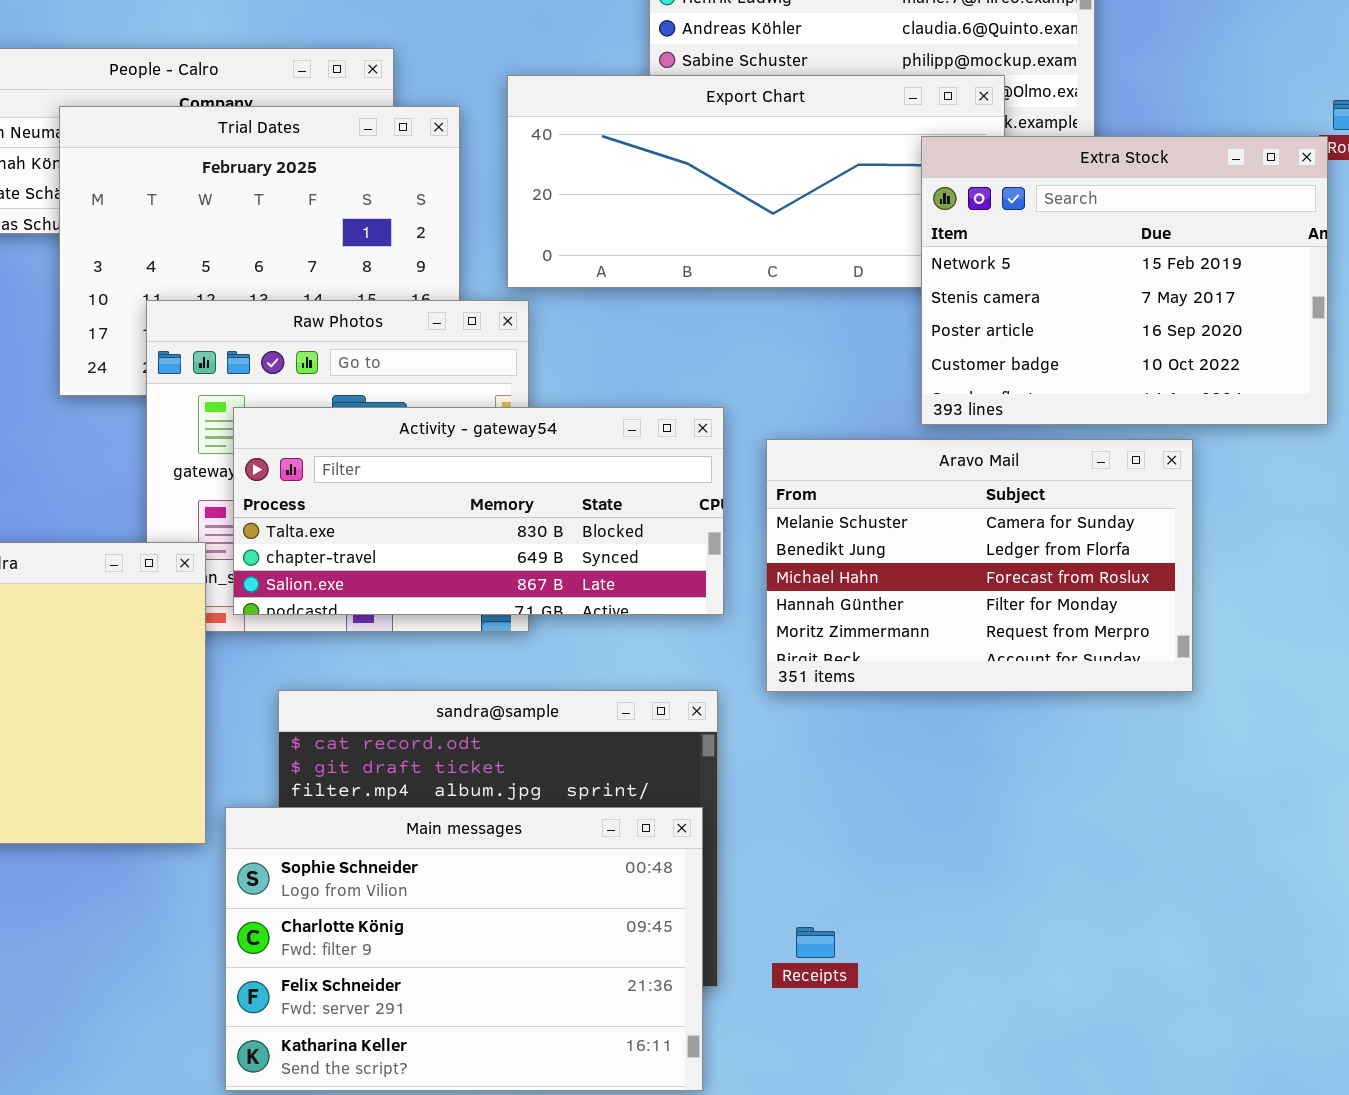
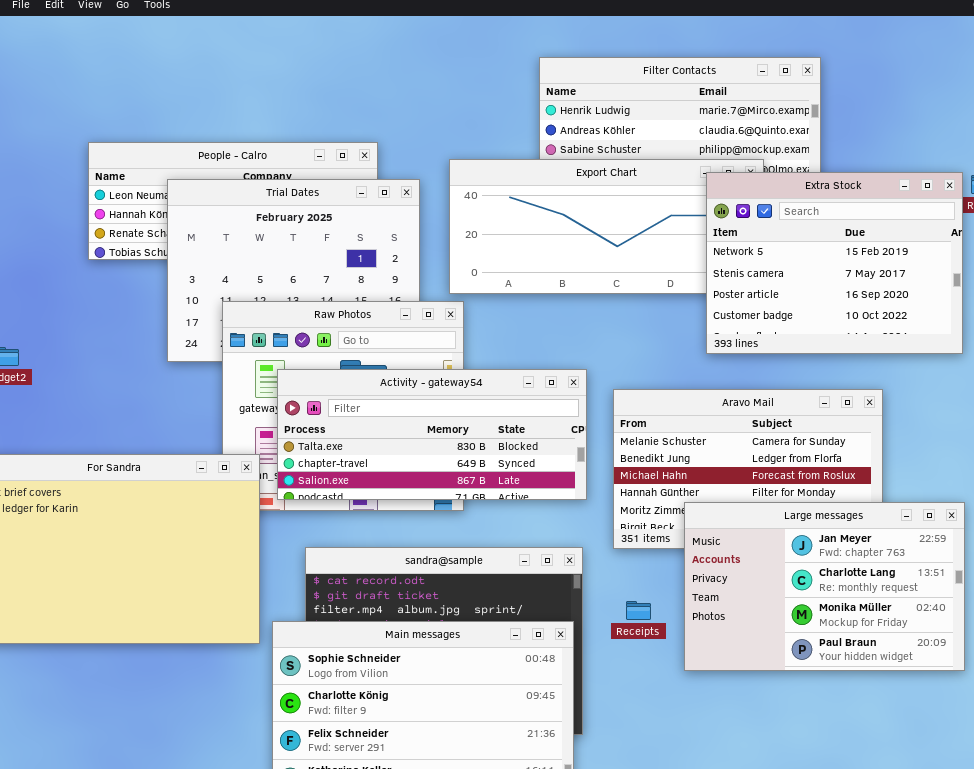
Extra Stock: [921,136,1328,425] -> [706,172,963,354], moved
Large messages: none -> [684,502,965,671], opened
Receipts: [796,927,835,958] -> [626,601,651,620], moved

